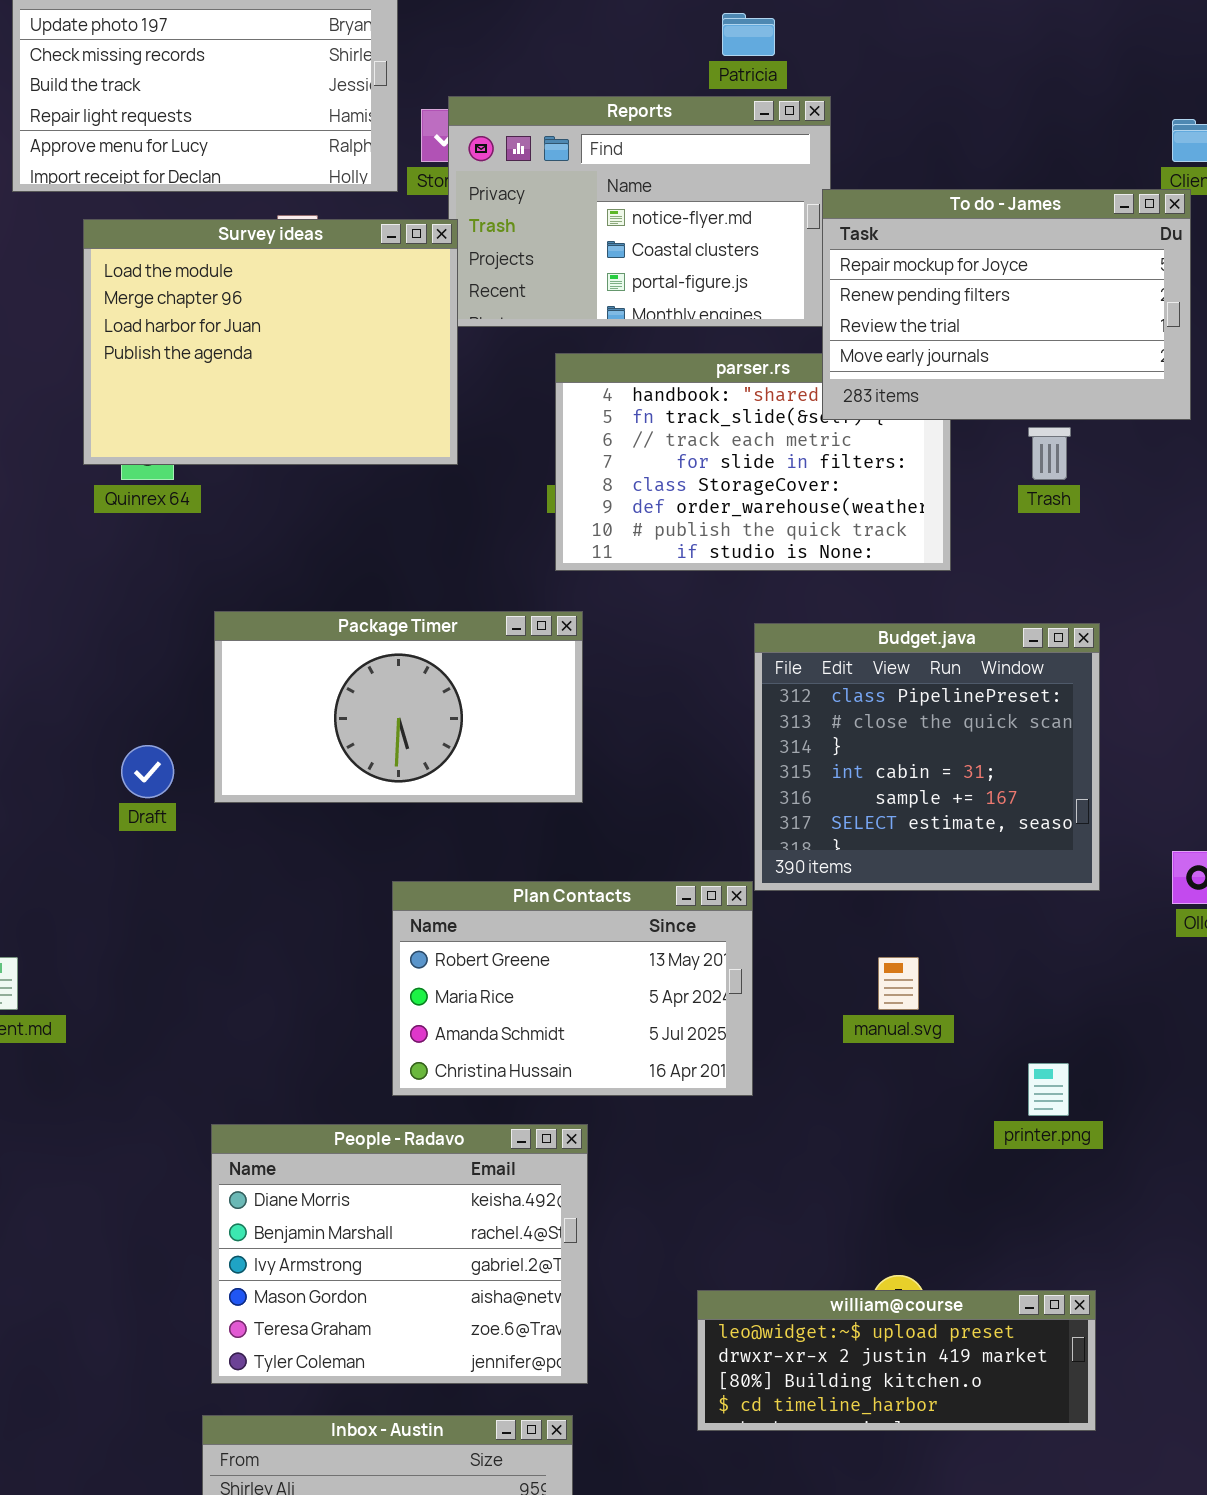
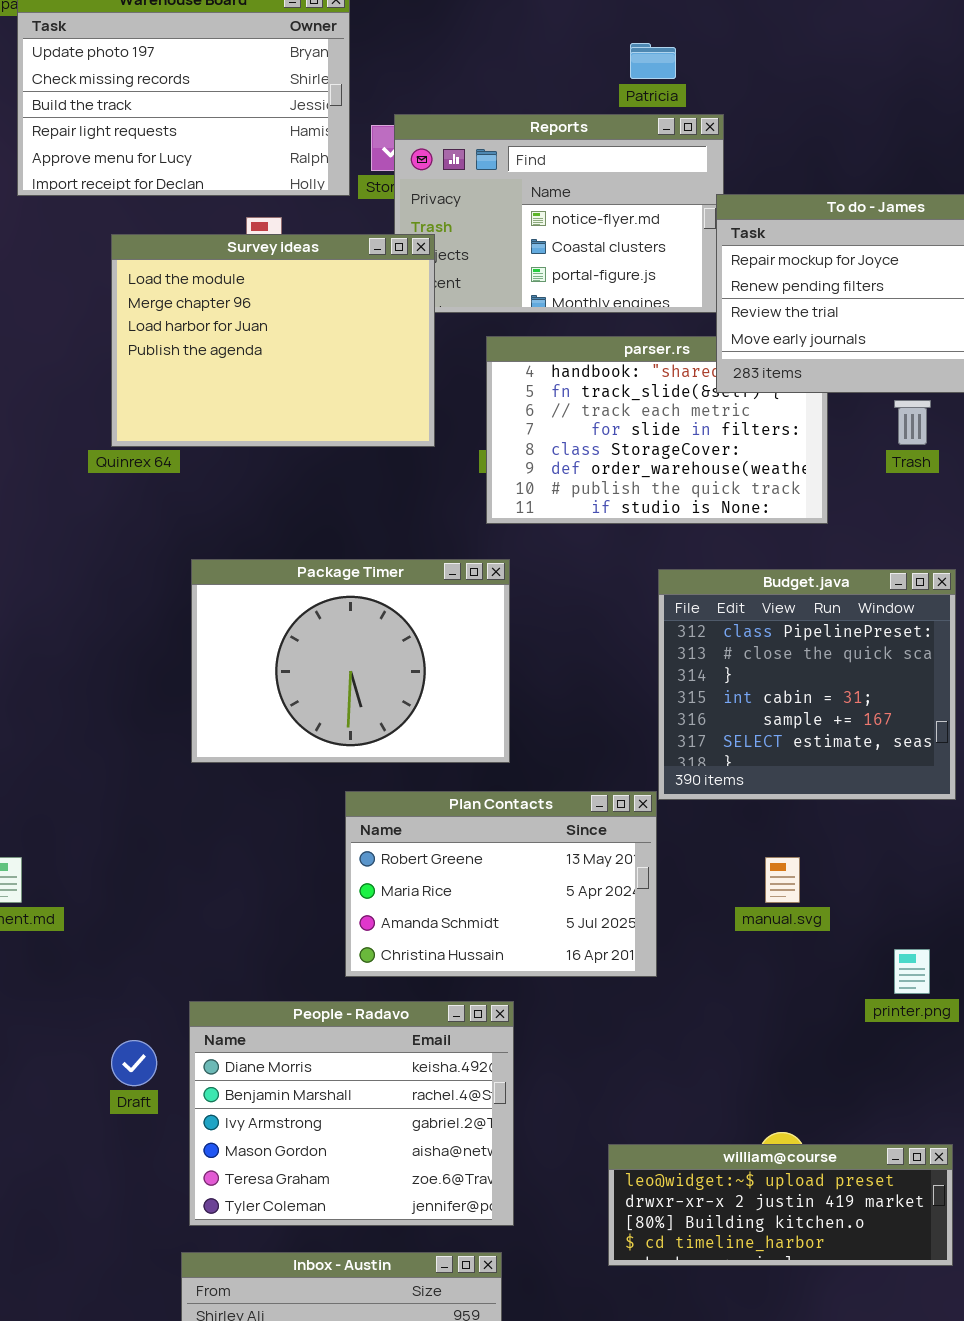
Survey ideas: [83,219,458,465] -> [111,234,435,447], moved
Package Timer: [214,611,583,803] -> [191,559,510,763], resized
Draft: [121,745,174,798] -> [111,1040,157,1086], moved

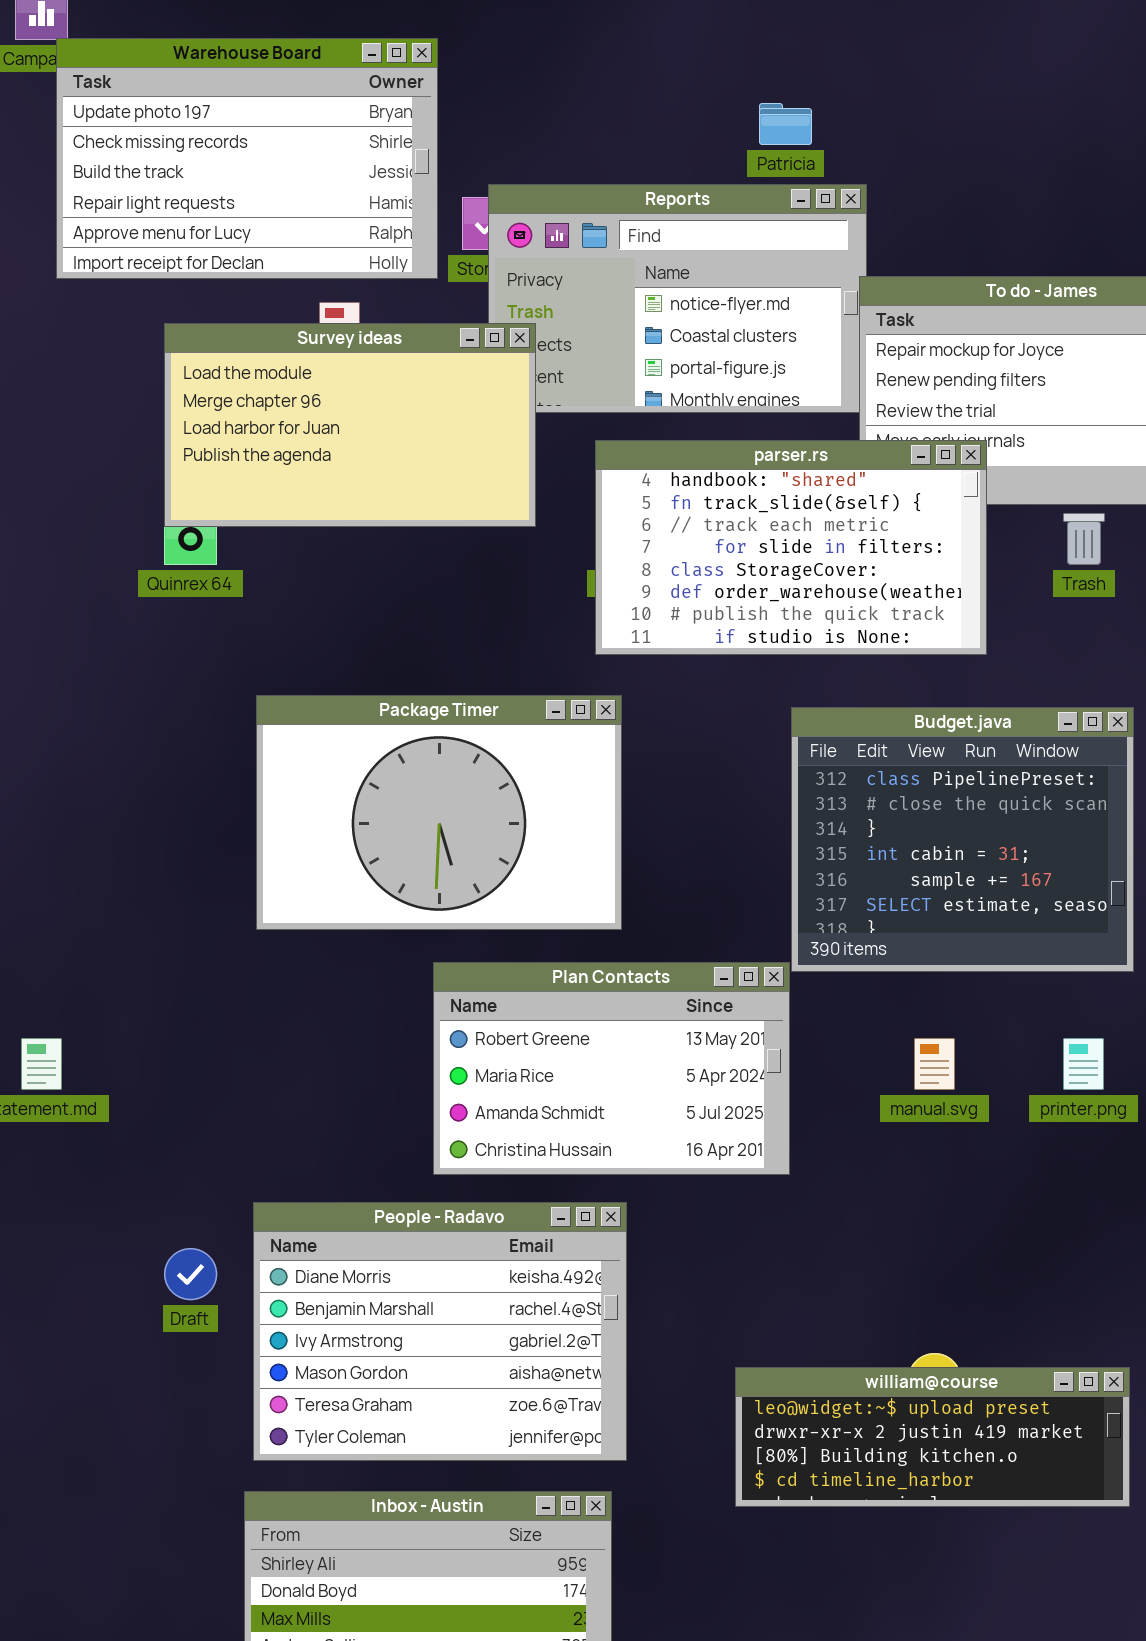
Survey ideas: [111,234,435,447] -> [164,323,536,527], resized
parser.rs: [486,336,828,524] -> [595,440,987,655], raised
printer.png: [894,949,930,994] -> [1063,1038,1104,1090], moved

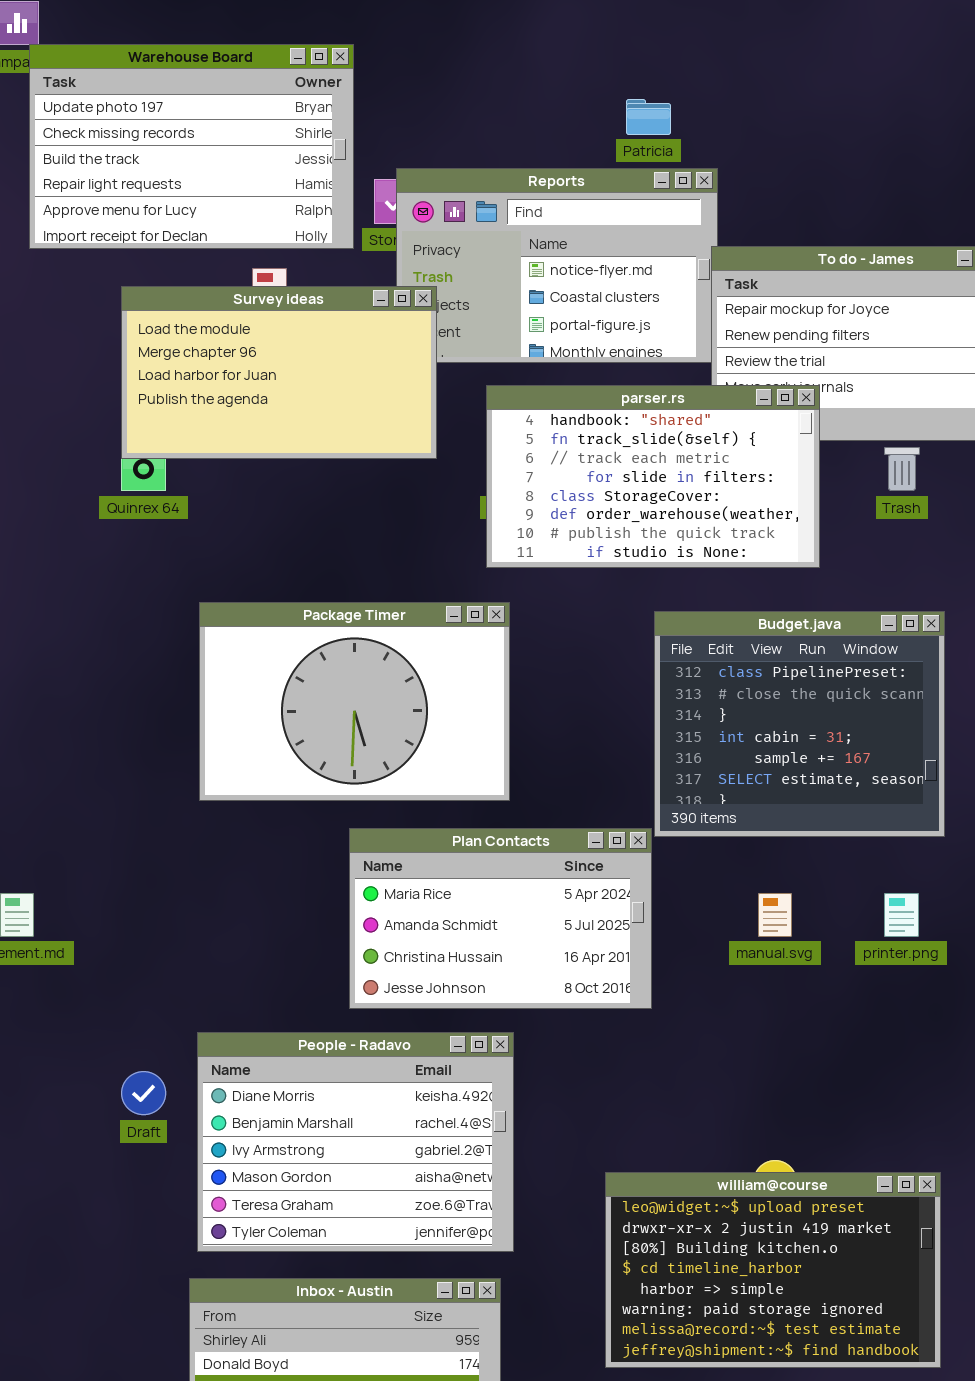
Plan Contacts: [433,962,790,1175] -> [349,828,652,1009], scrolled down 1 row
william@course: [735,1367,1130,1507] -> [605,1172,941,1368], resized

